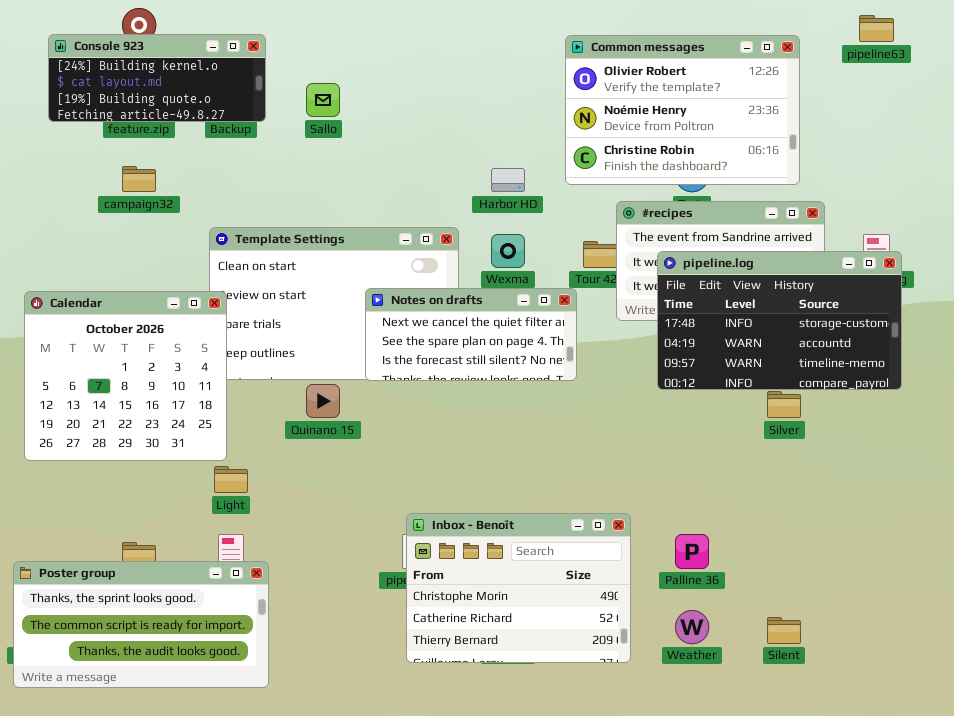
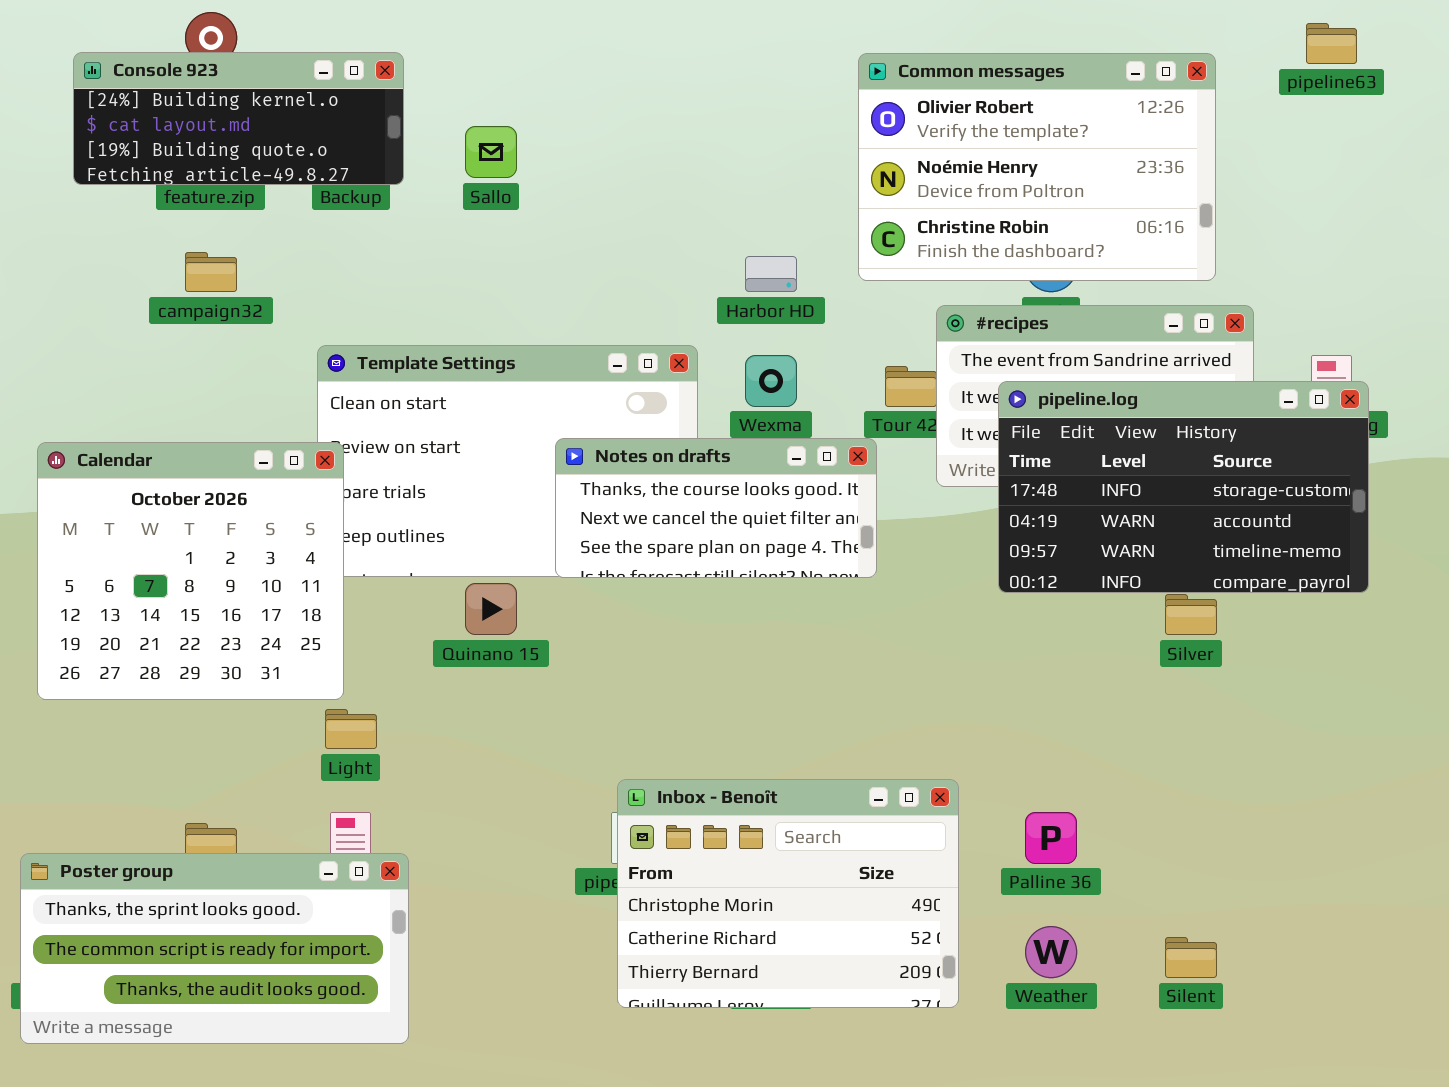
Notes on drafts: [365,288,577,381] -> [555,438,877,578], scrolled up 1 row

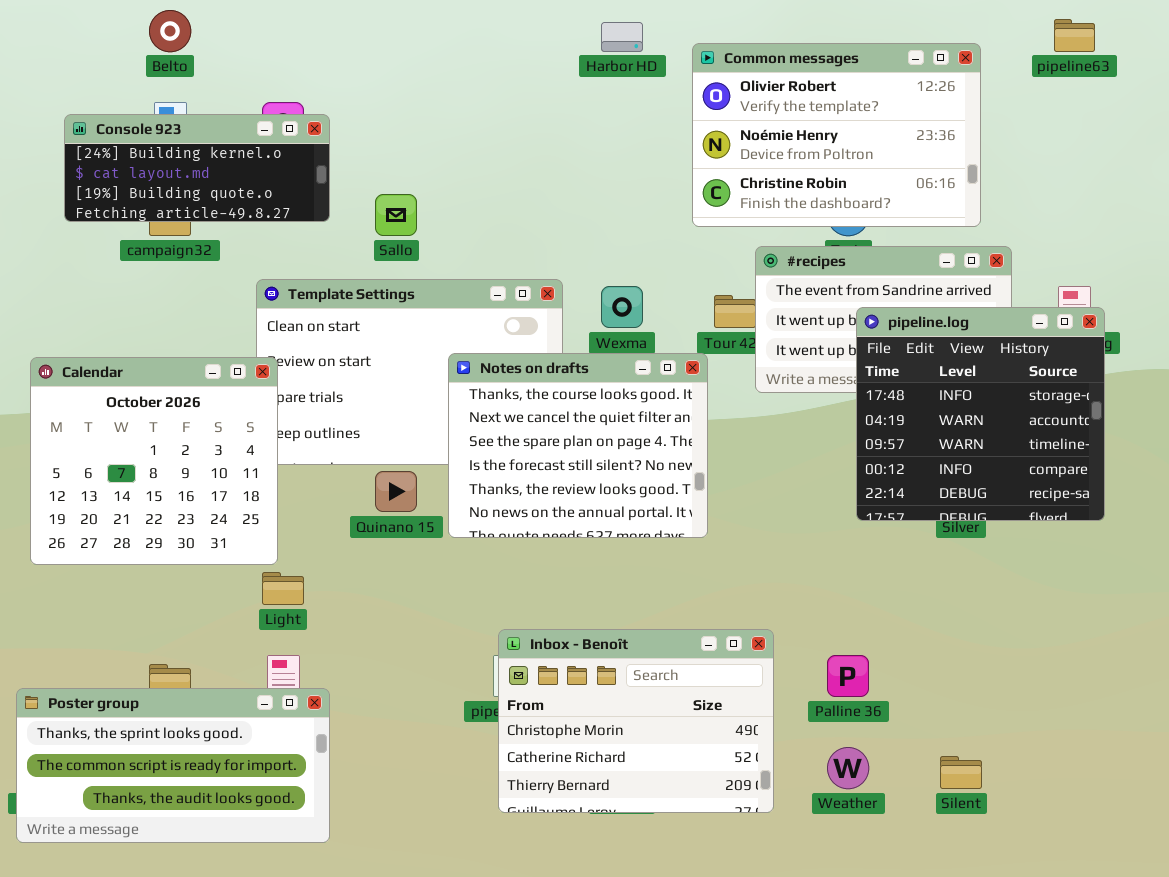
Console 923: [73,52,404,185] -> [64,114,330,222], moved
Sallo: [465,126,517,178] -> [375,194,417,236], moved
Harbor HD: [745,256,797,292] -> [601,22,643,52], moved
pipeline.log: [998,381,1369,593] -> [856,307,1105,521], resized
Notes on drafts: [555,438,877,578] -> [448,353,708,538], resized

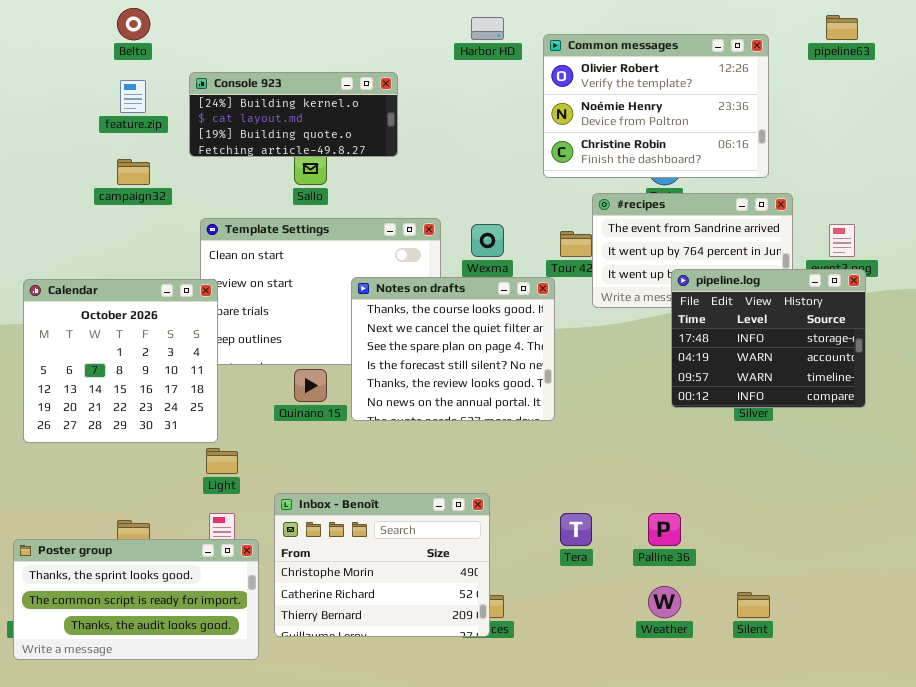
Console 923: [64,114,330,222] -> [189,72,398,157], moved
pipeline.log: [856,307,1105,521] -> [671,269,866,408], resized
Inbox - Benoît: [498,629,774,813] -> [274,493,490,637], moved

